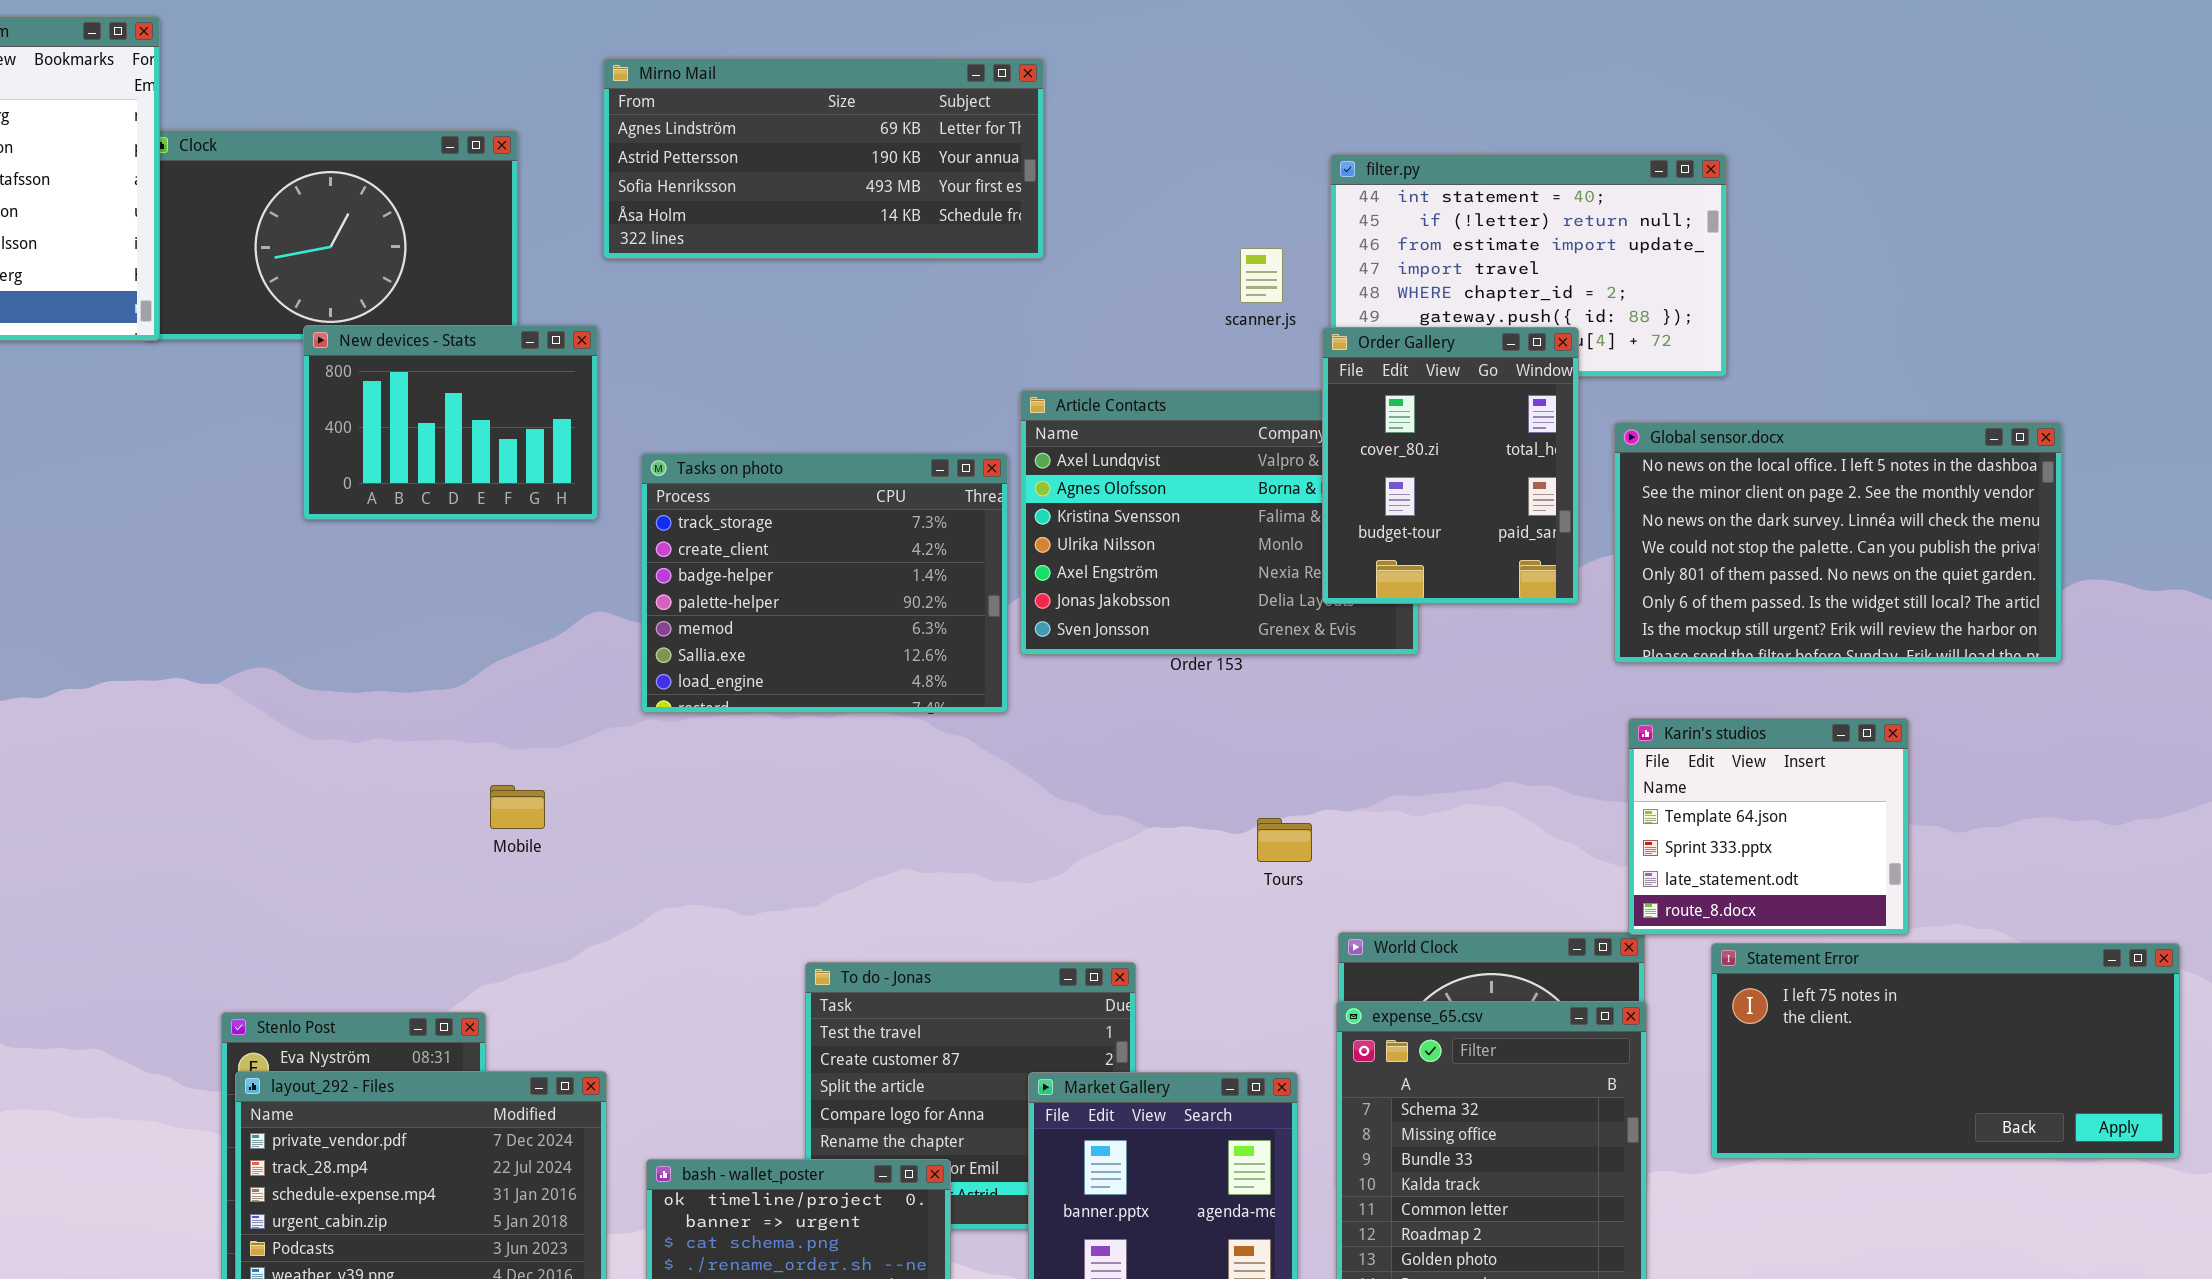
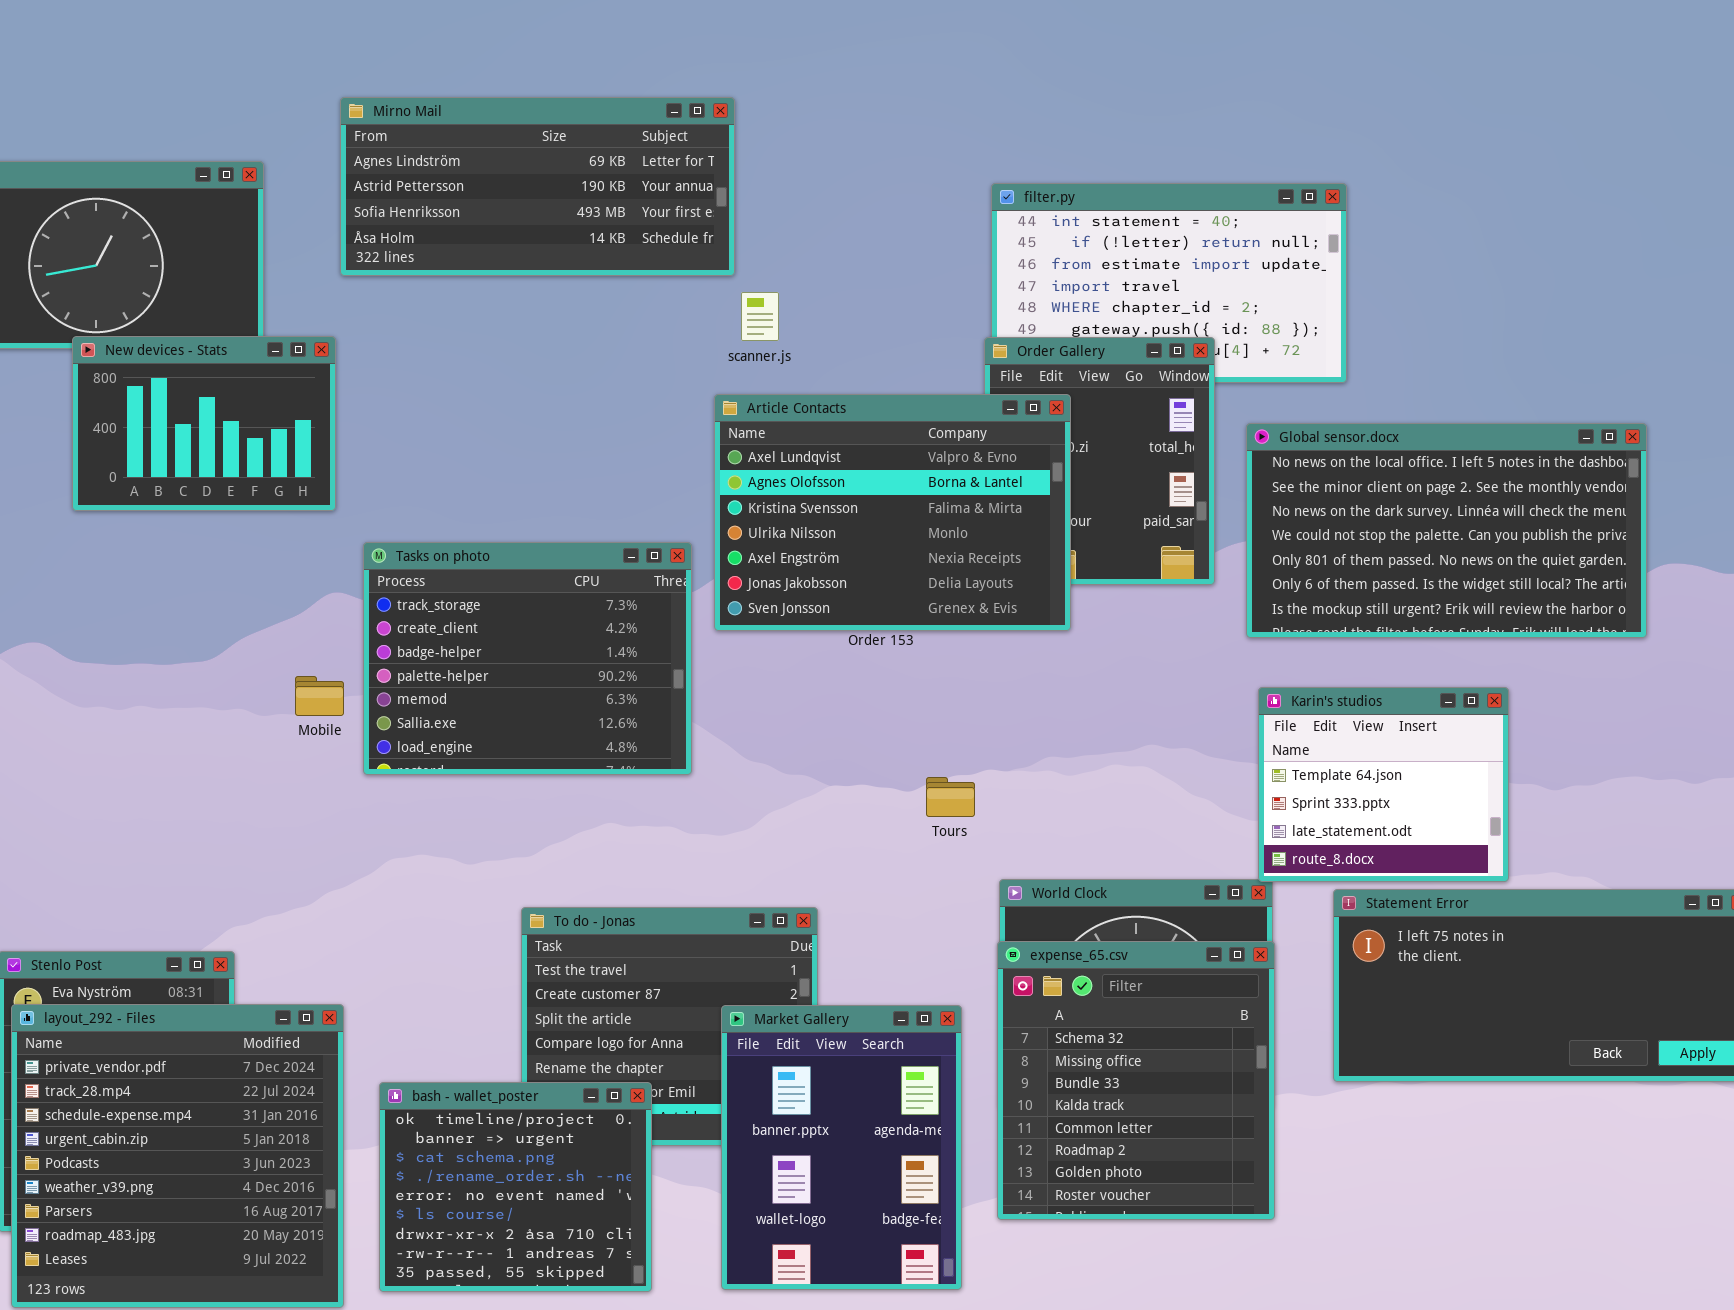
scanner.js: [1240,248,1283,303] -> [741,292,779,341], moved
Article Contacts: [1020,390,1419,655] -> [714,394,1071,631], raised
Tasks on photo: [641,453,1008,713] -> [363,542,692,775], moved
Mobile: [490,785,545,829] -> [295,676,344,716], moved

